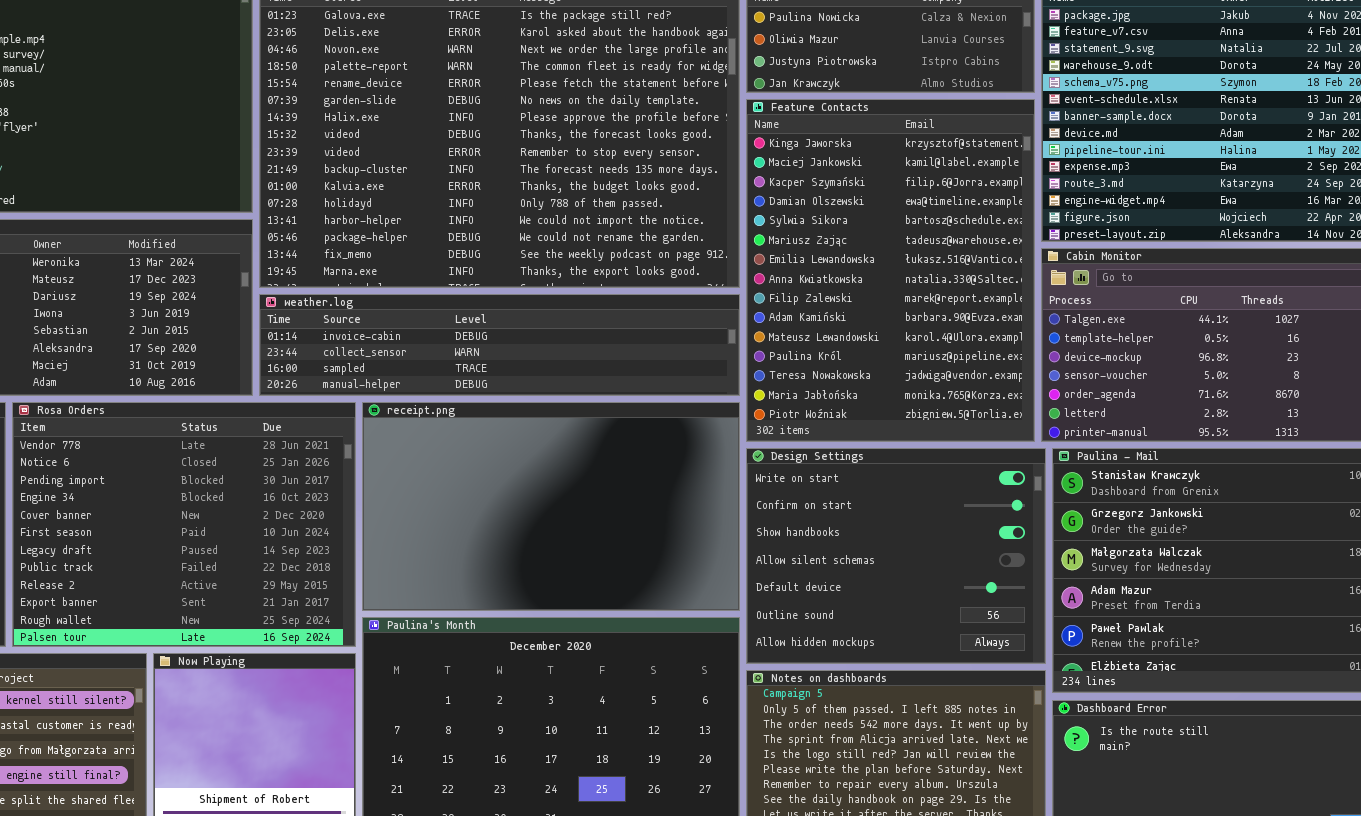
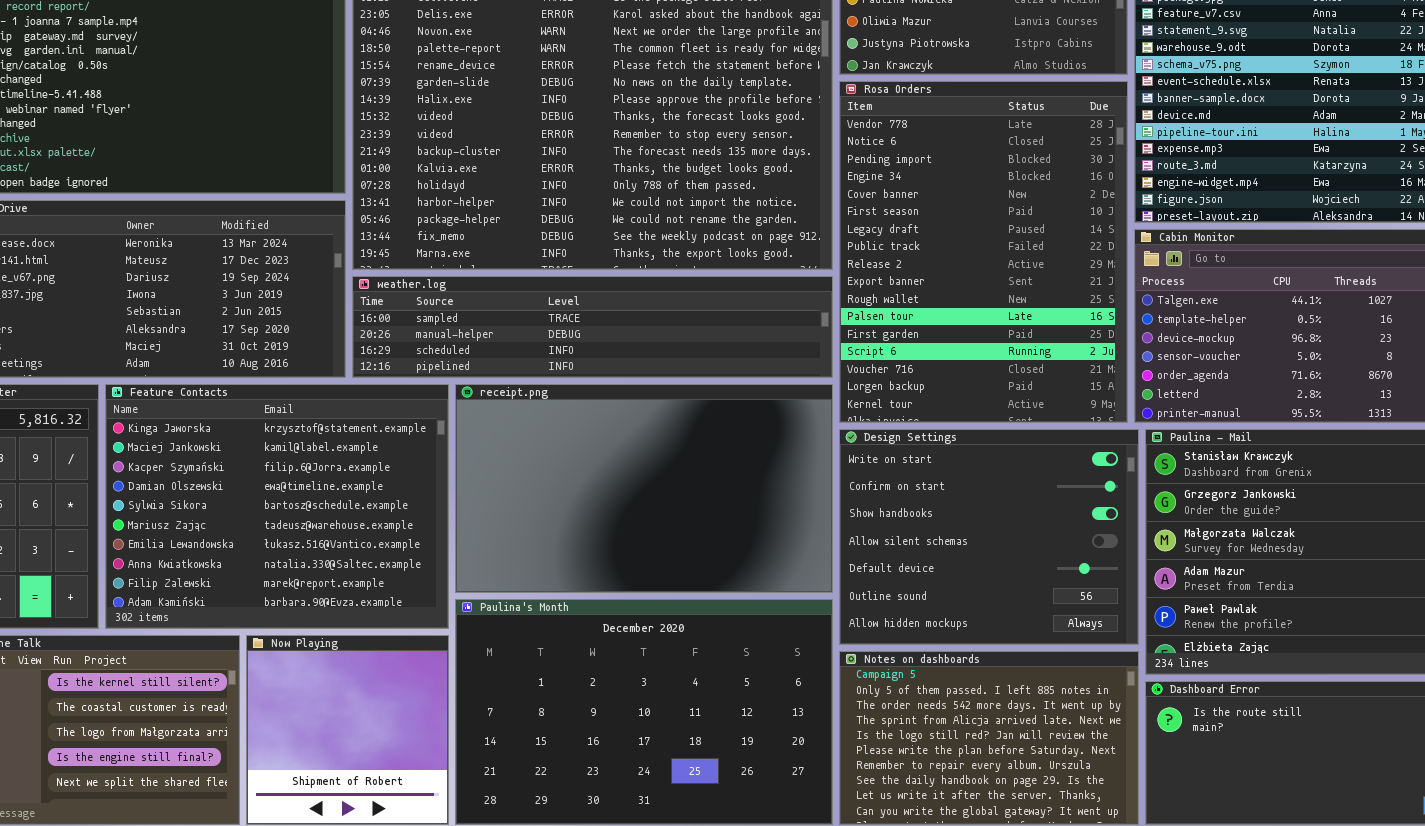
Feature Contacts: [746,99,1035,442] -> [105,384,449,629], moved, resized
weather.log: [259,294,740,396] -> [352,276,833,378], scrolled down 2 rows
Rosa Orders: [12,402,356,647] -> [839,81,1128,423], moved, resized

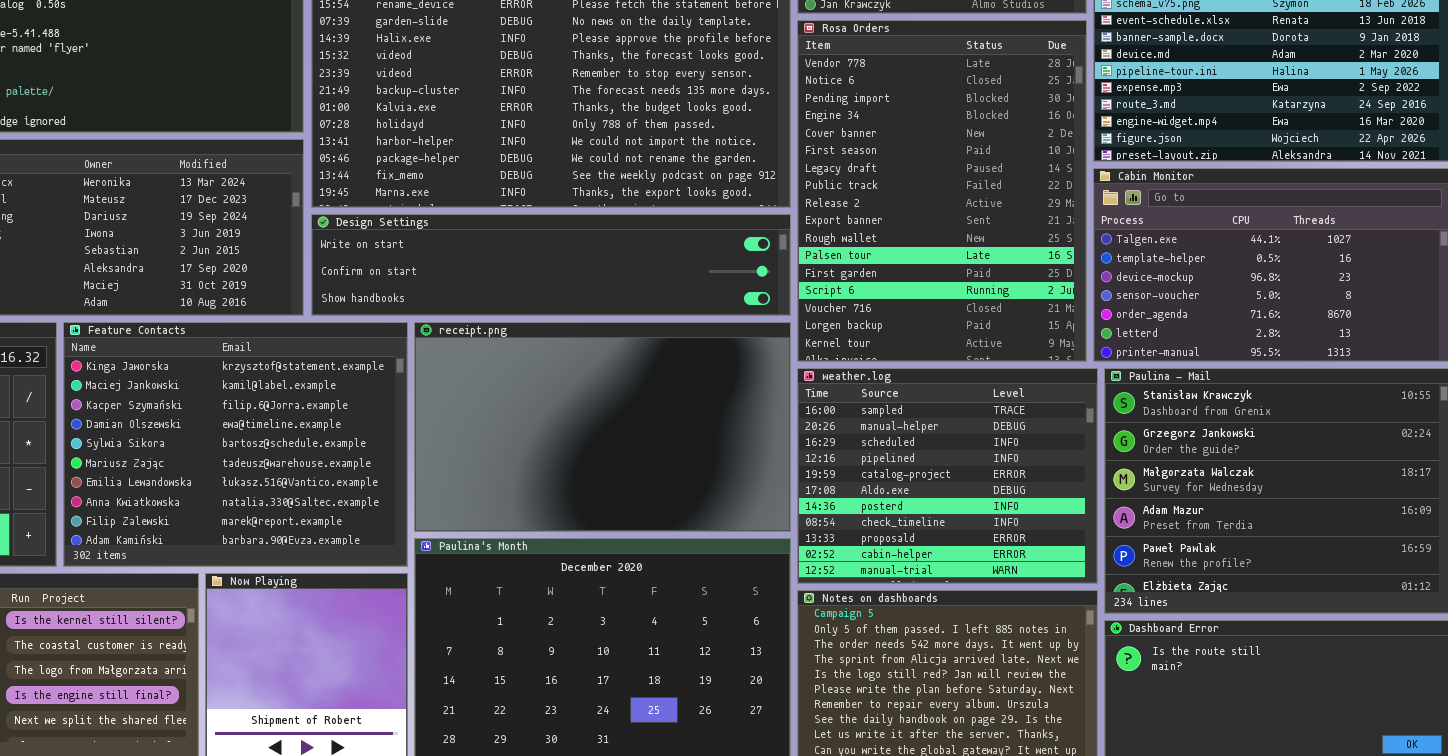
weather.log: [352,276,833,378] -> [797,368,1098,584], moved, resized
Design Settings: [839,429,1139,645] -> [311,214,791,316], moved, resized

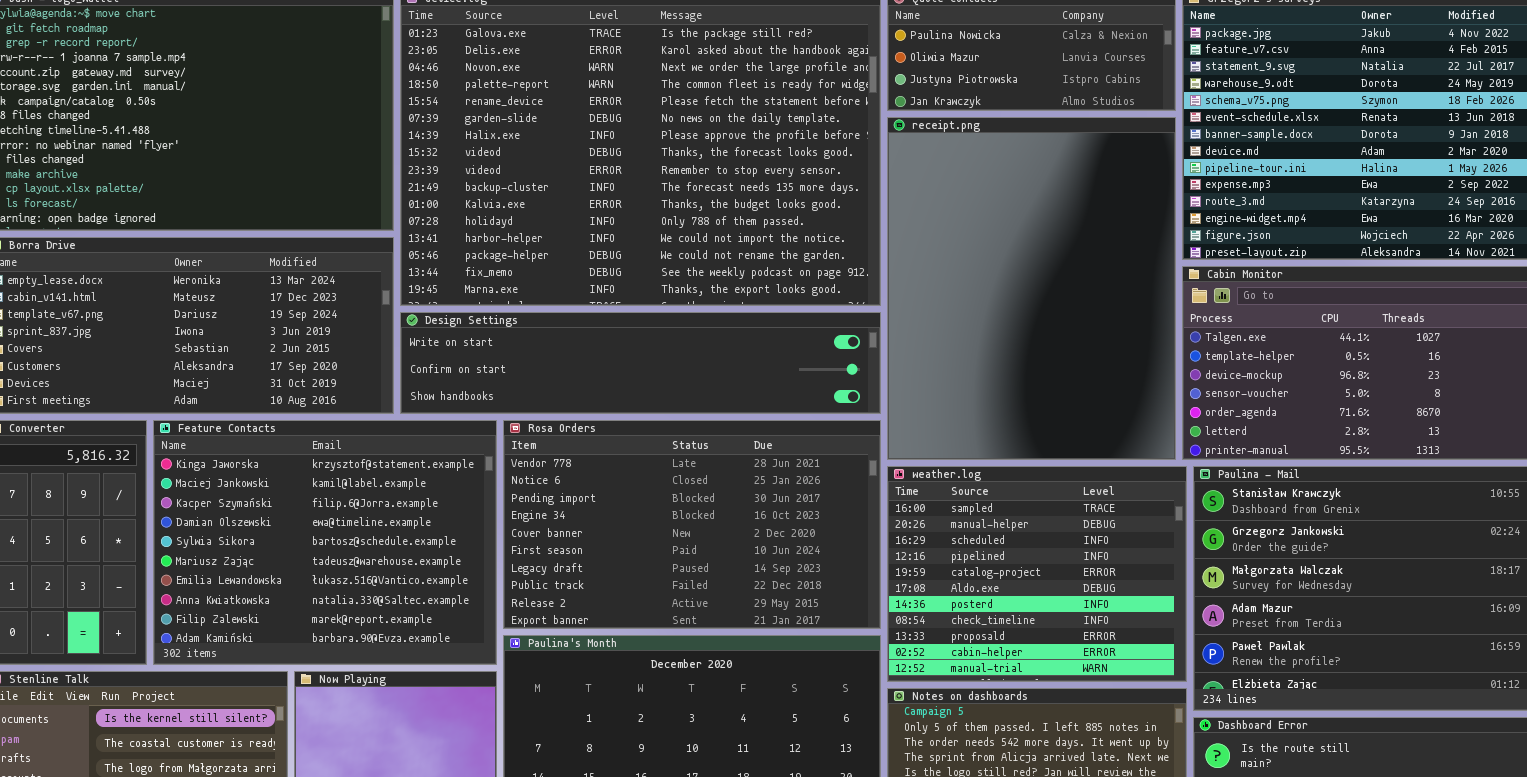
Rosa Orders: [797,20,1087,362] -> [503,420,881,629], moved, resized
receipt.png: [414,322,791,532] -> [887,117,1176,460], moved, resized

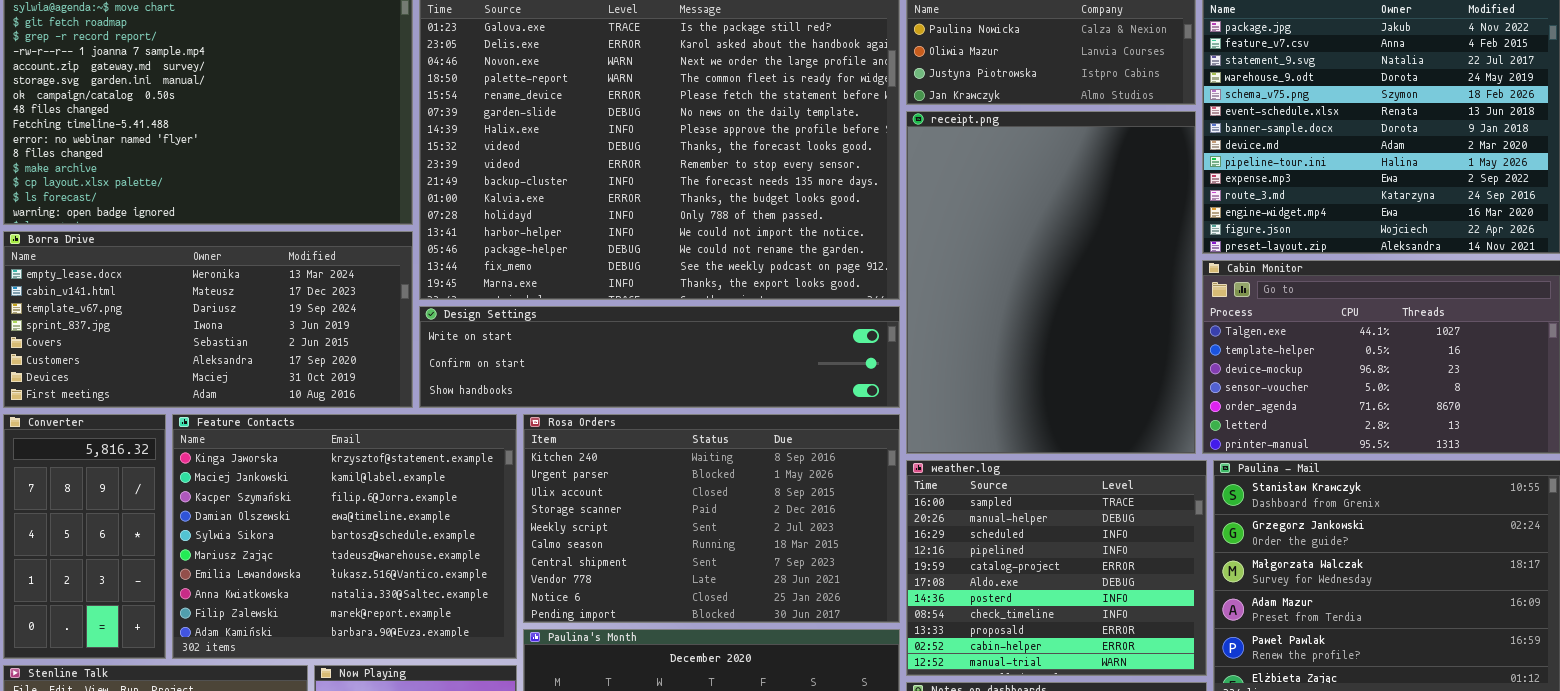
Rosa Orders: [503,420,881,629] -> [523,414,900,623], scrolled up 7 rows

